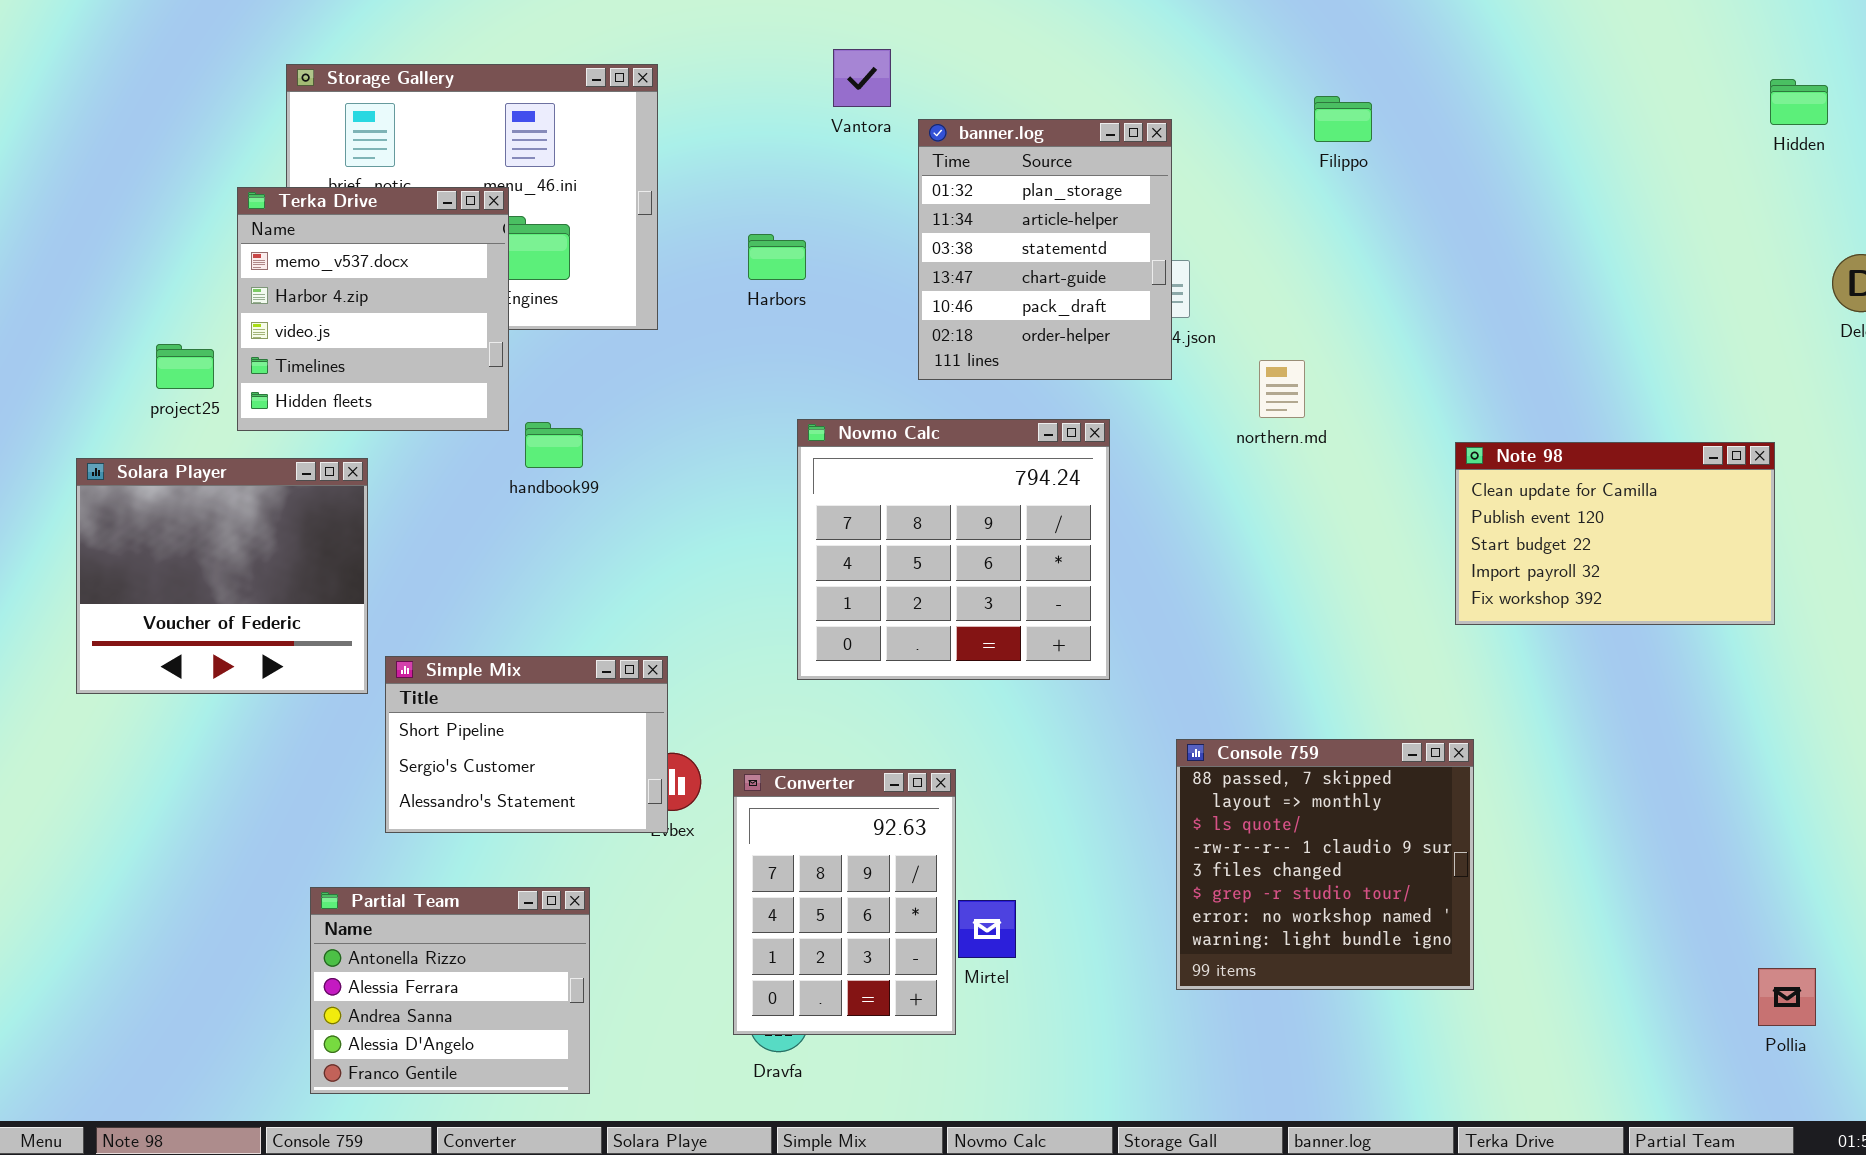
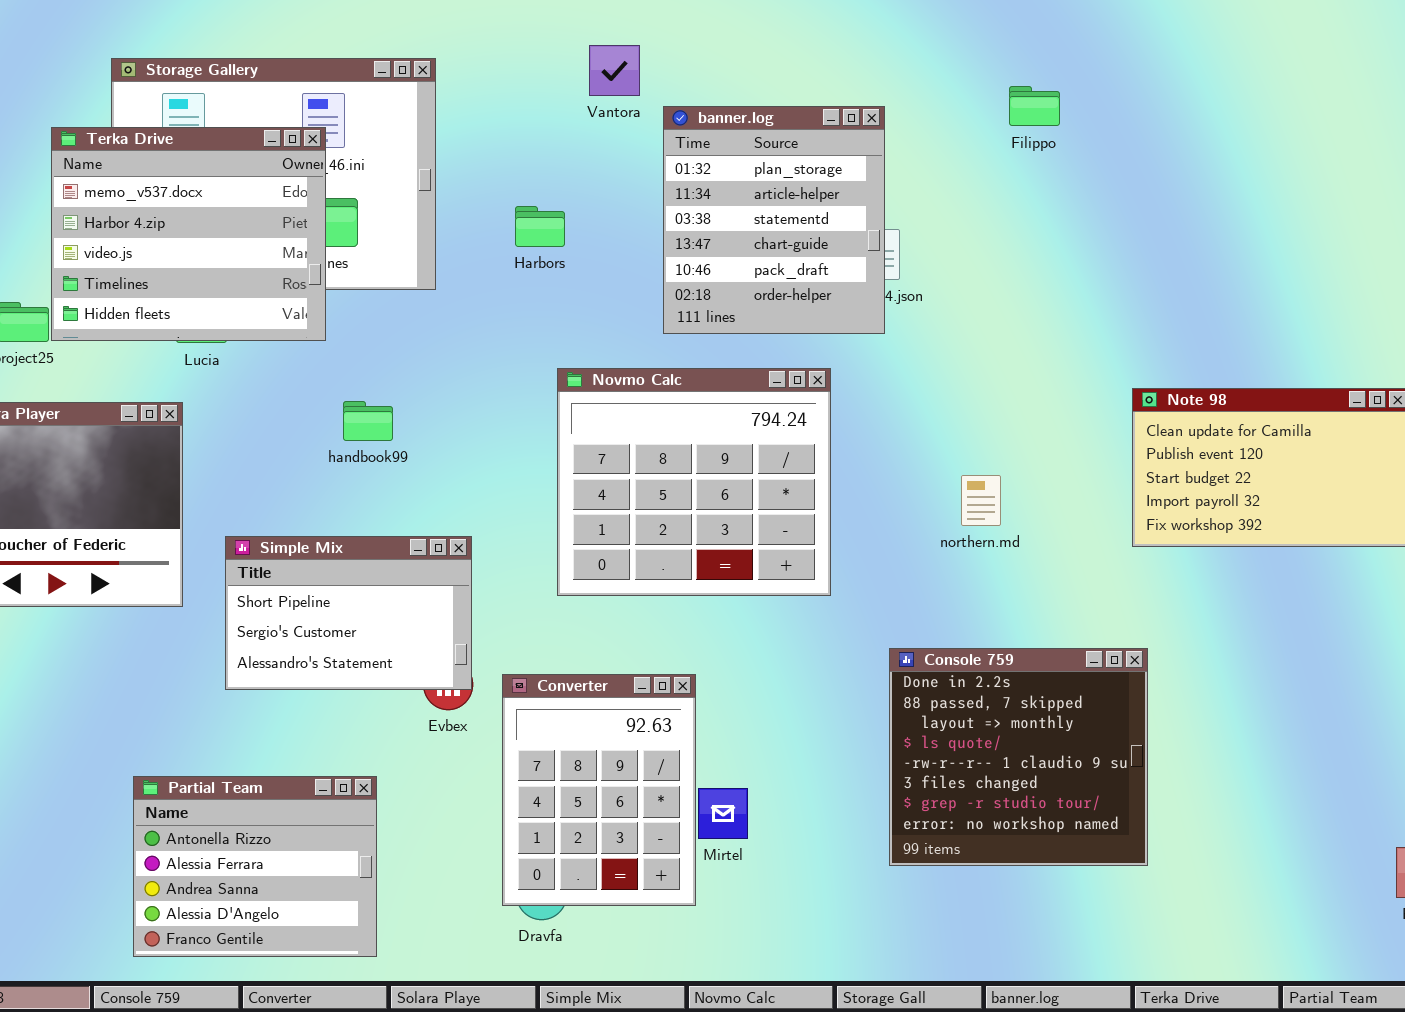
Terka Drive: [237,187,509,431] -> [51,127,326,341], moved, resized
northern.md: [1259,360,1305,418] -> [961,475,1001,526], moved
handbook99: [525,422,583,468] -> [343,401,393,441], moved
Simple Mix: [385,656,668,833] -> [225,536,472,690], moved
Console 759: [1176,739,1474,990] -> [889,648,1148,866], scrolled up 1 row

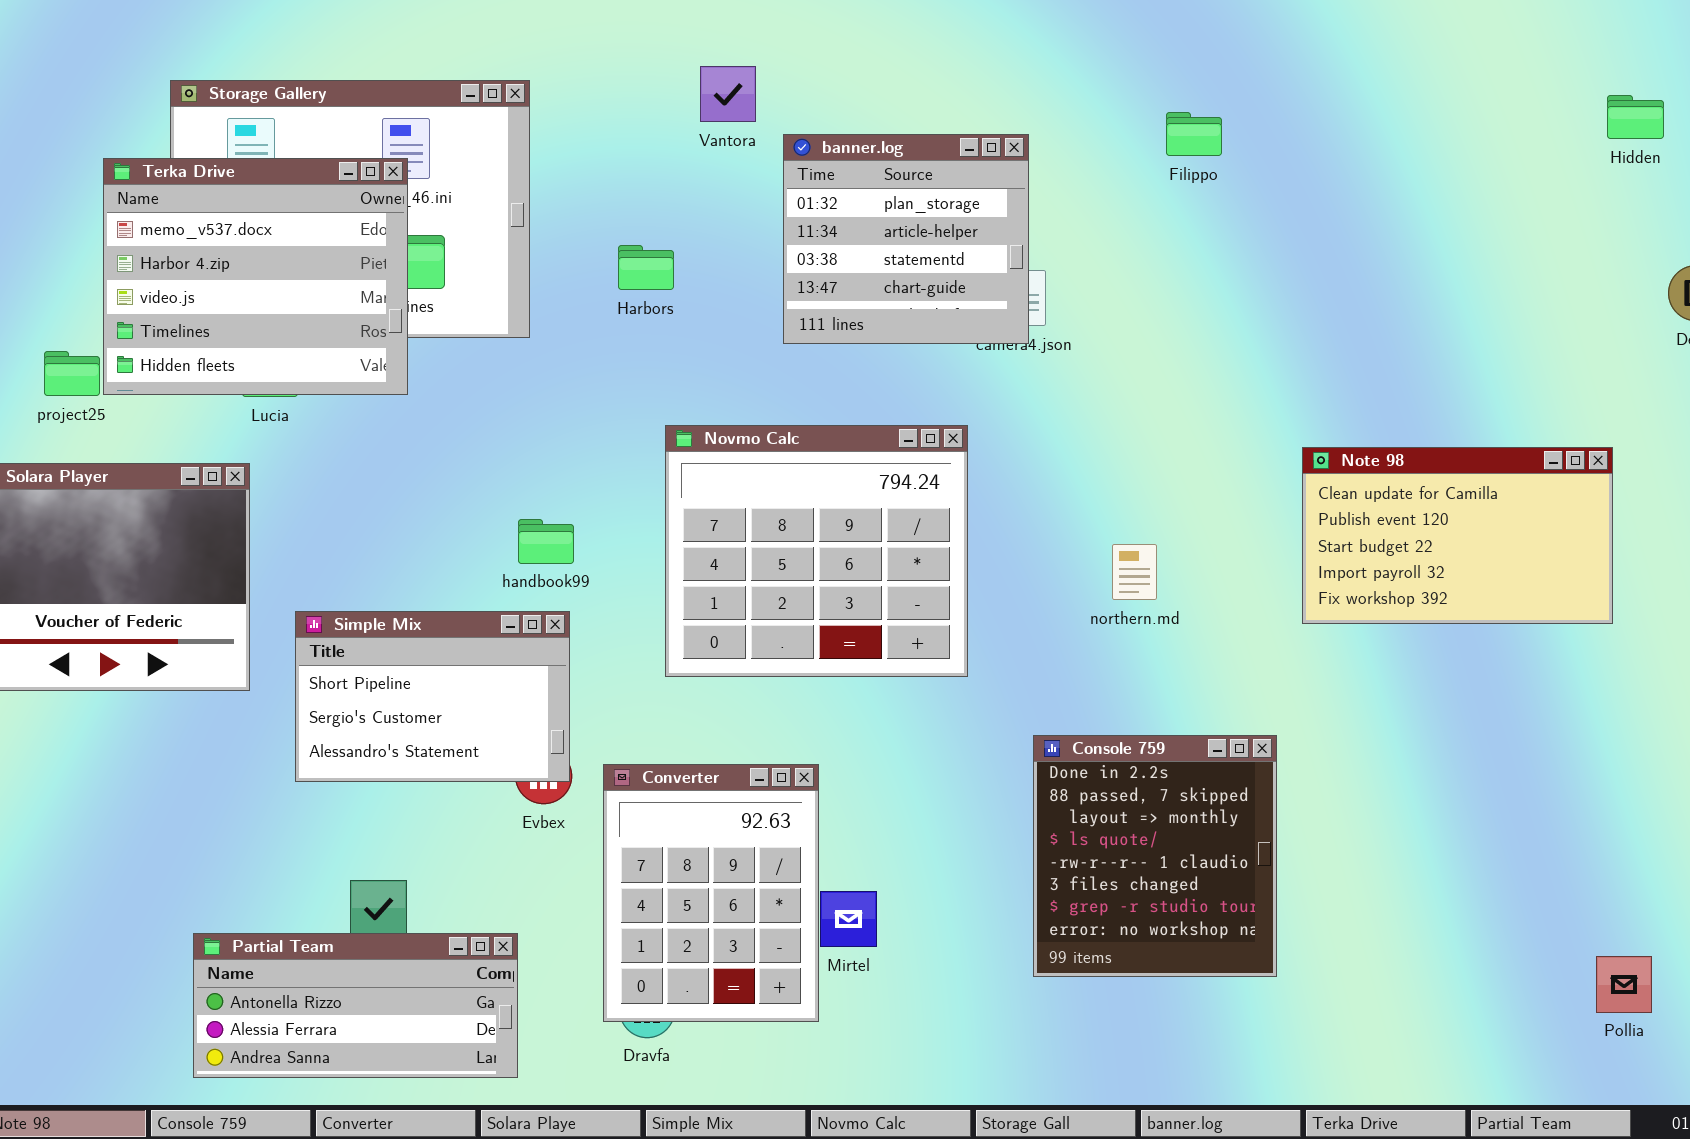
banner.log: [663,106,885,334] -> [783,134,1029,344], resized
handbook99: [343,401,393,441] -> [518,519,574,564], moved
Console 759: [889,648,1148,866] -> [1033,735,1277,977], resized
Partial Team: [133,776,377,957] -> [193,933,518,1078], resized

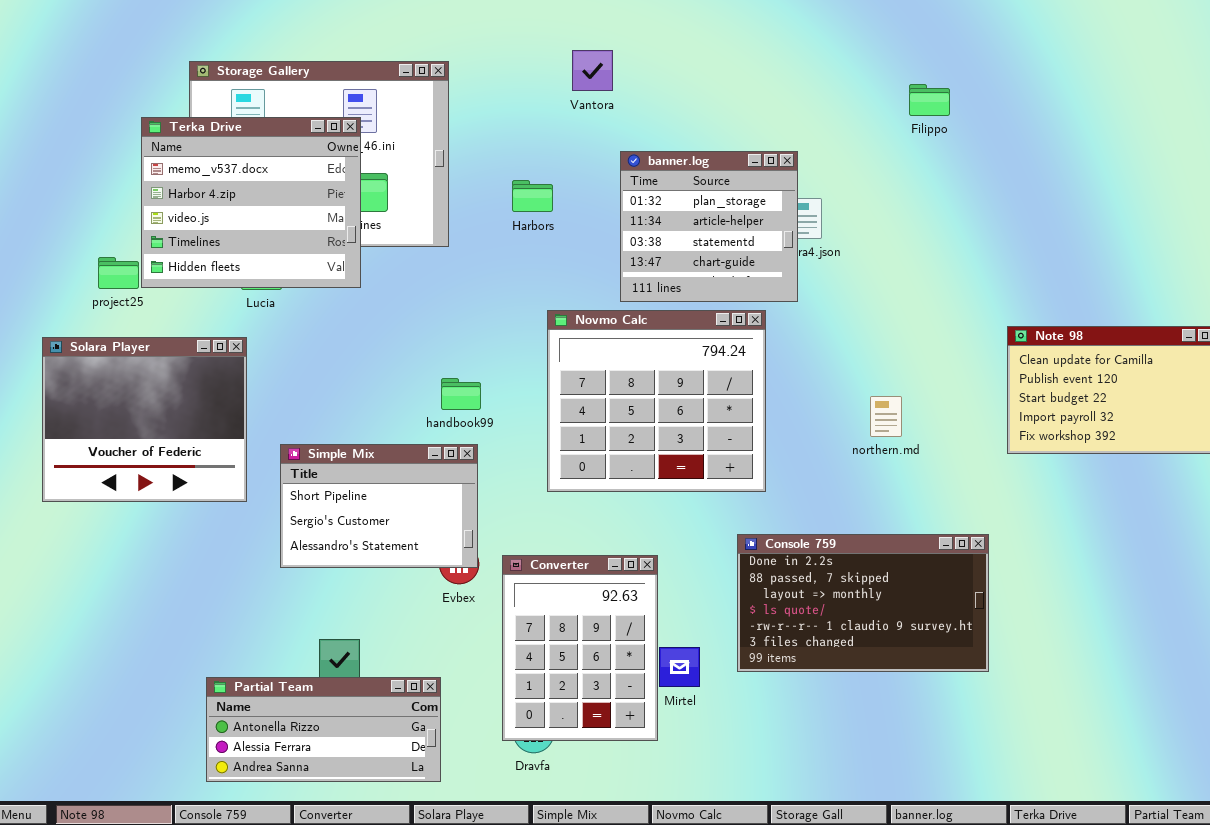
banner.log: [783,134,1029,344] -> [620,151,798,302], moved
Console 759: [1033,735,1277,977] -> [737,534,989,672], resized

